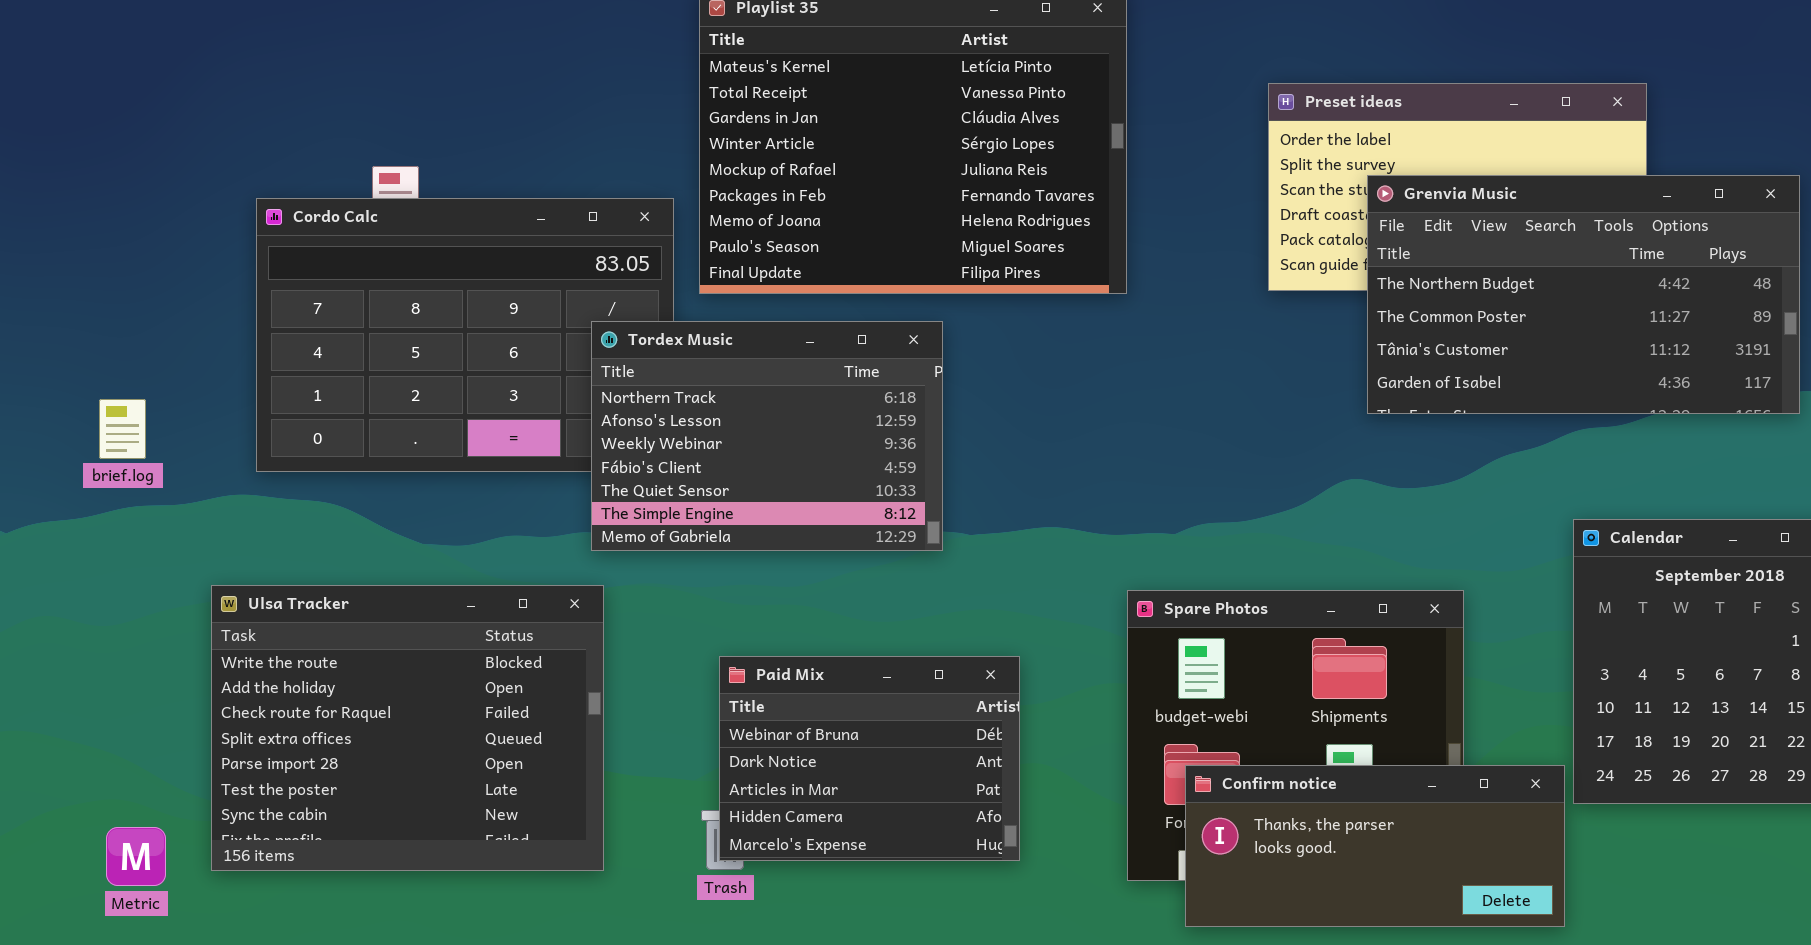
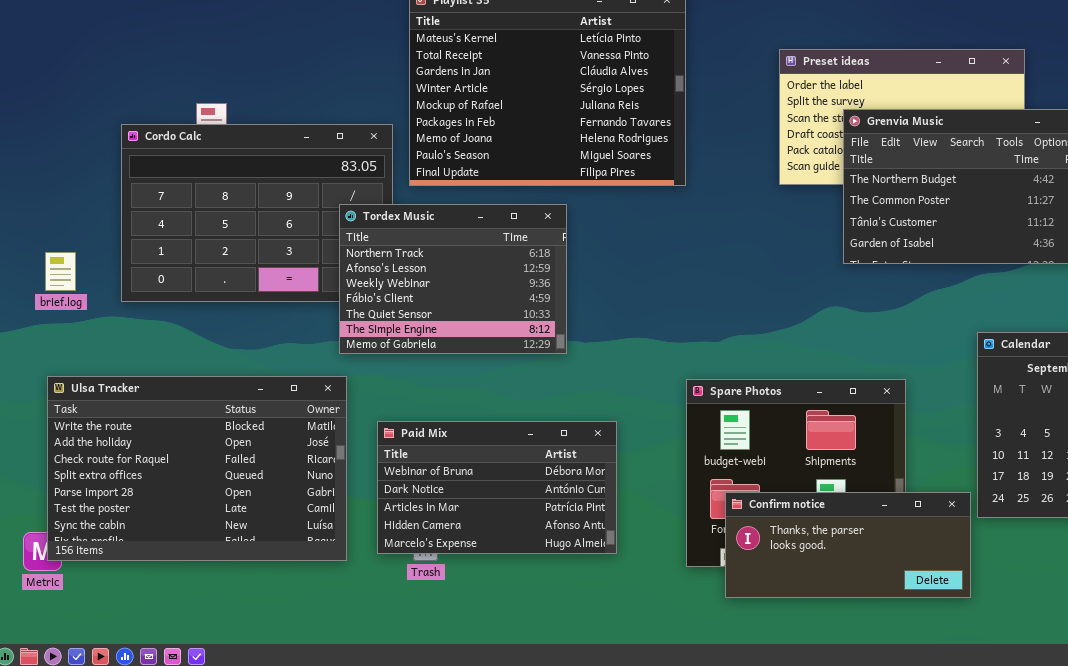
brief.log: [99,399,146,459] -> [45,252,76,291], moved
Ulsa Tracker: [211,585,604,871] -> [47,376,347,561], resized
Paid Mix: [719,656,1020,861] -> [377,421,617,554], resized

